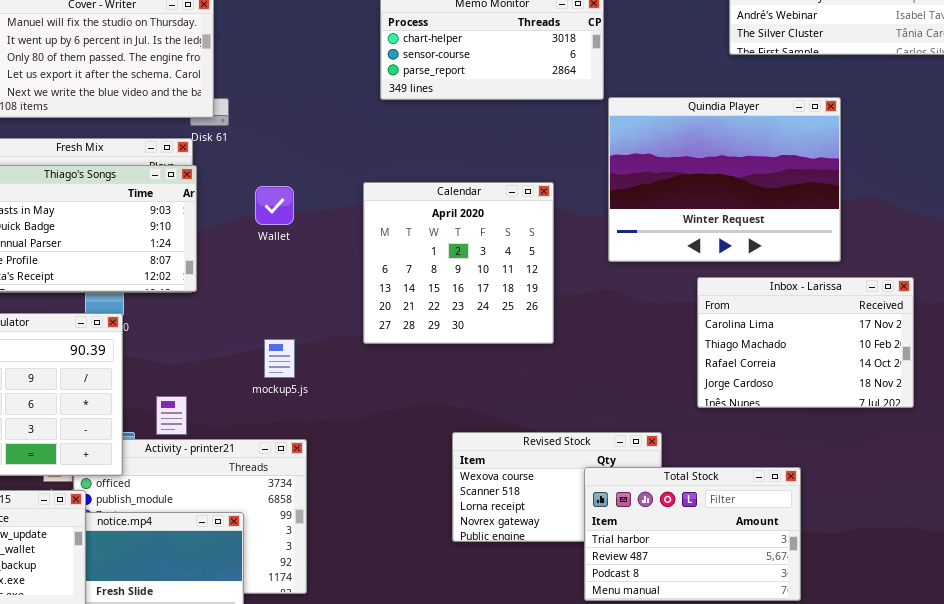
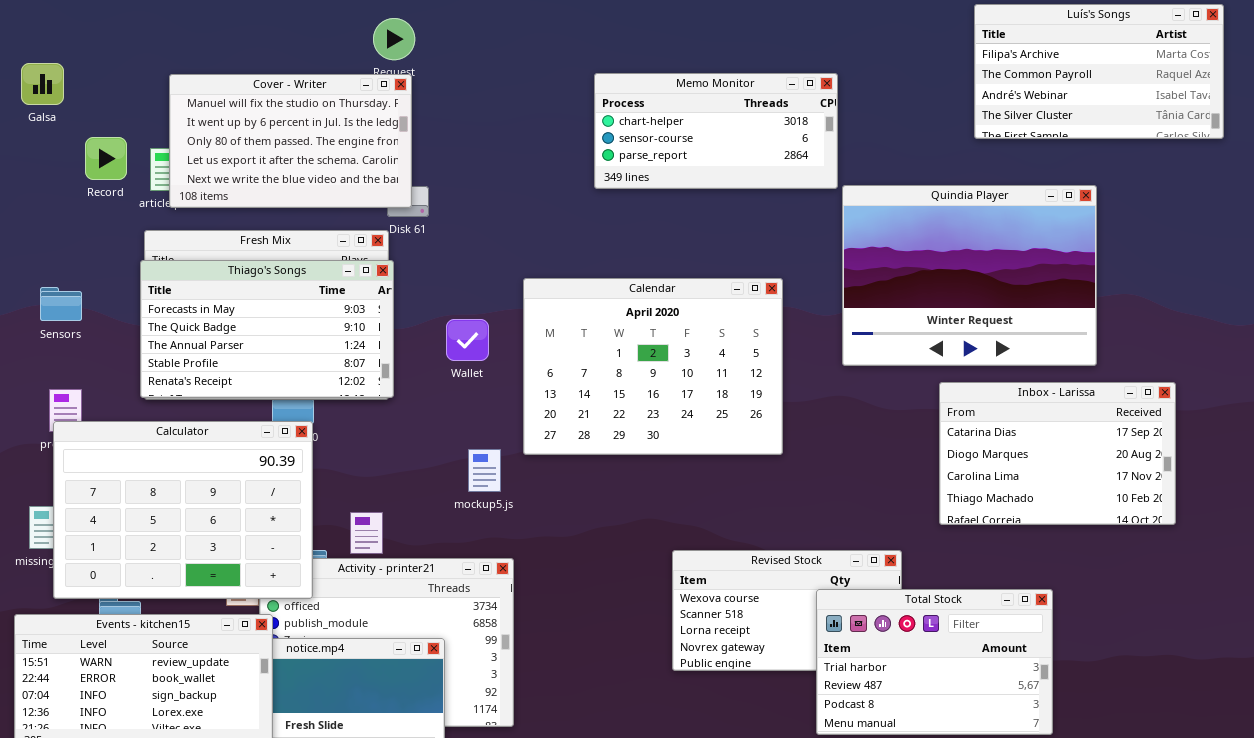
Calendar: [363,182,554,344] -> [523,278,783,455], resized
Wallet: [255,186,294,225] -> [446,319,489,361], moved
Inbox - Larissa: [697,277,914,408] -> [939,382,1176,525], scrolled up 2 rows

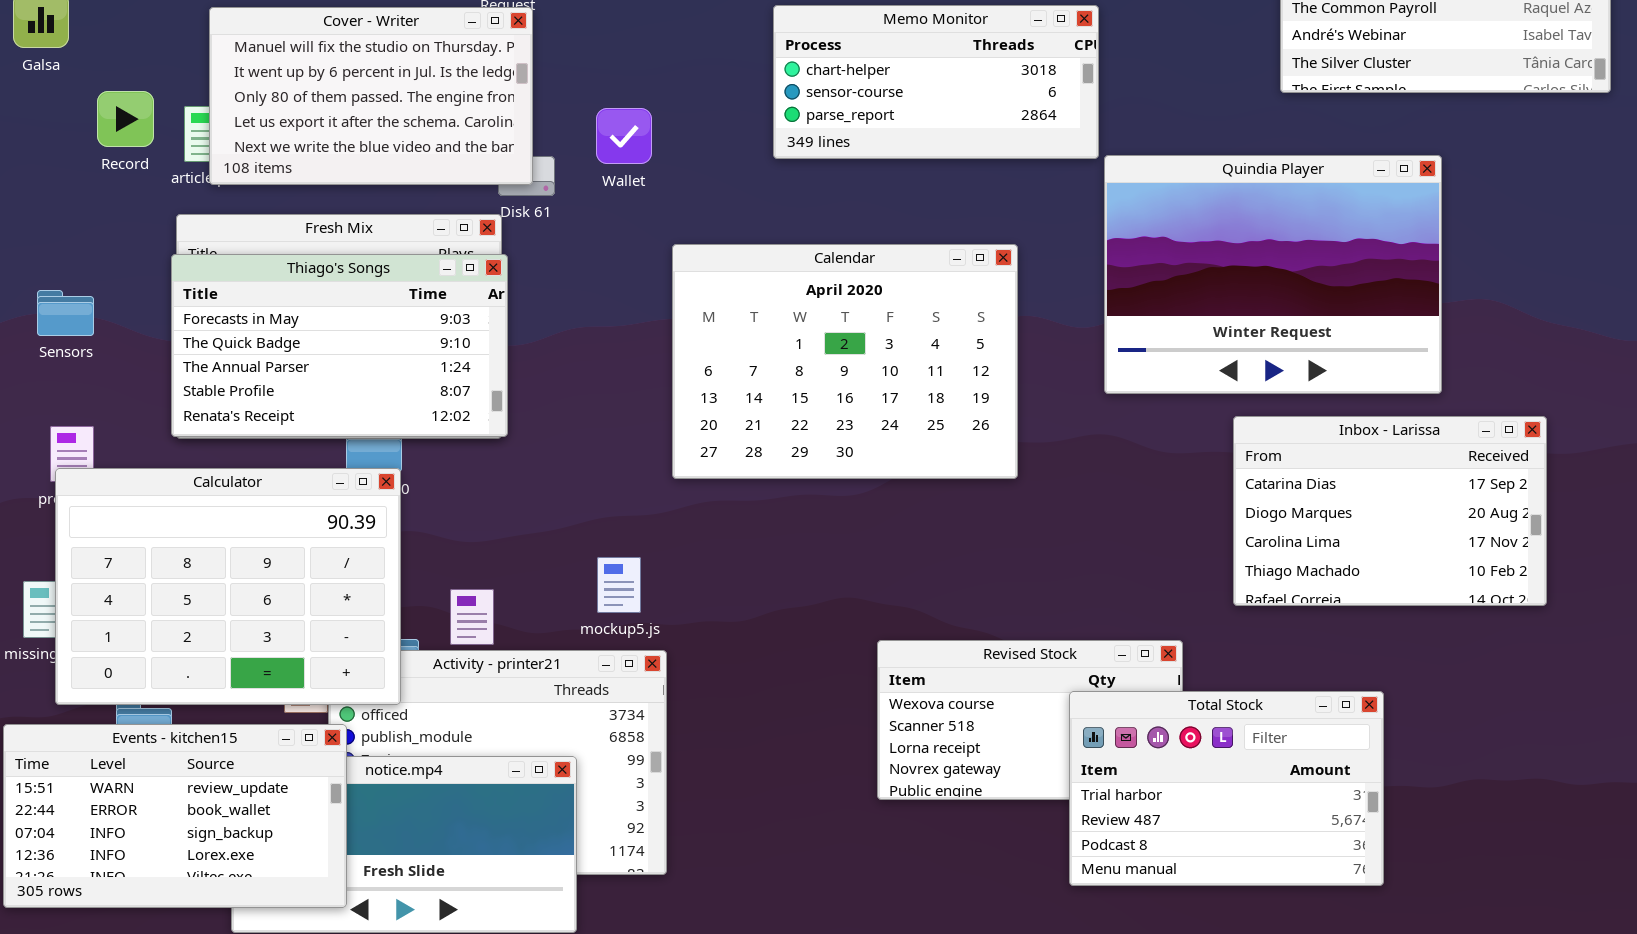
Calendar: [523,278,783,455] -> [672,244,1018,479], moved
Wallet: [446,319,489,361] -> [596,108,652,164], moved
mockup5.js: [468,449,501,492] -> [597,557,641,613], moved

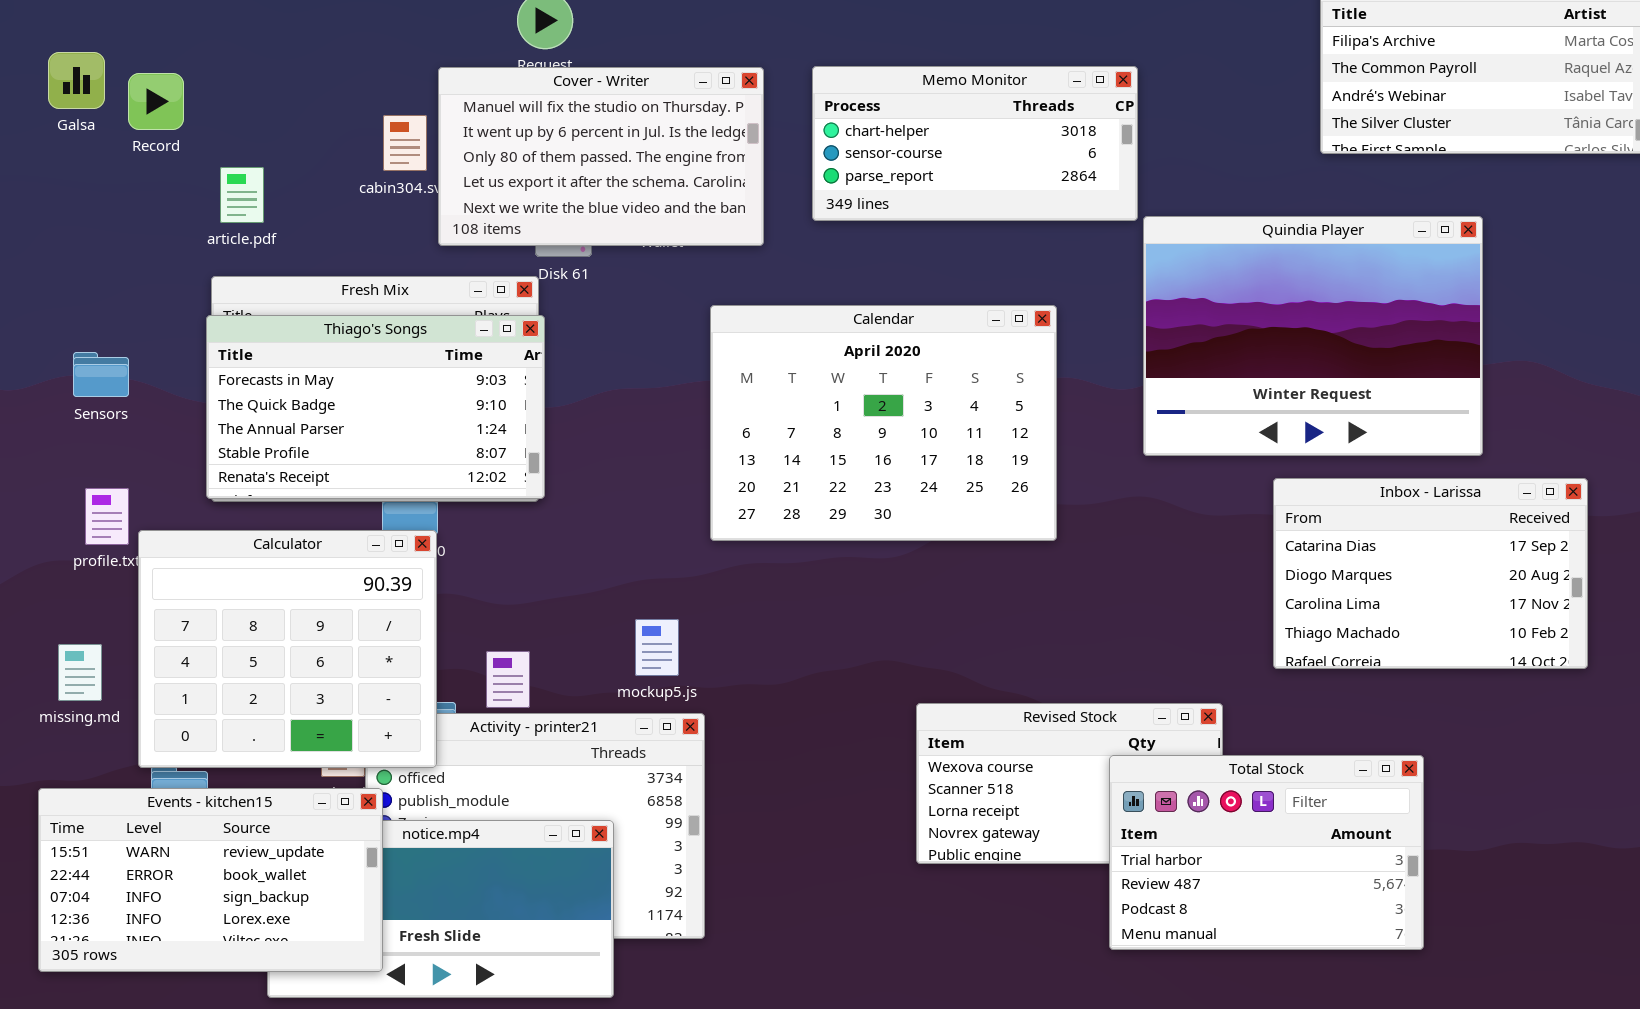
Cover - Writer: [209,7,533,185] -> [438,67,764,246], moved
Record: [97,91,154,147] -> [128,73,184,130], moved
Calculator: [55,468,401,705] -> [138,530,437,768], resized

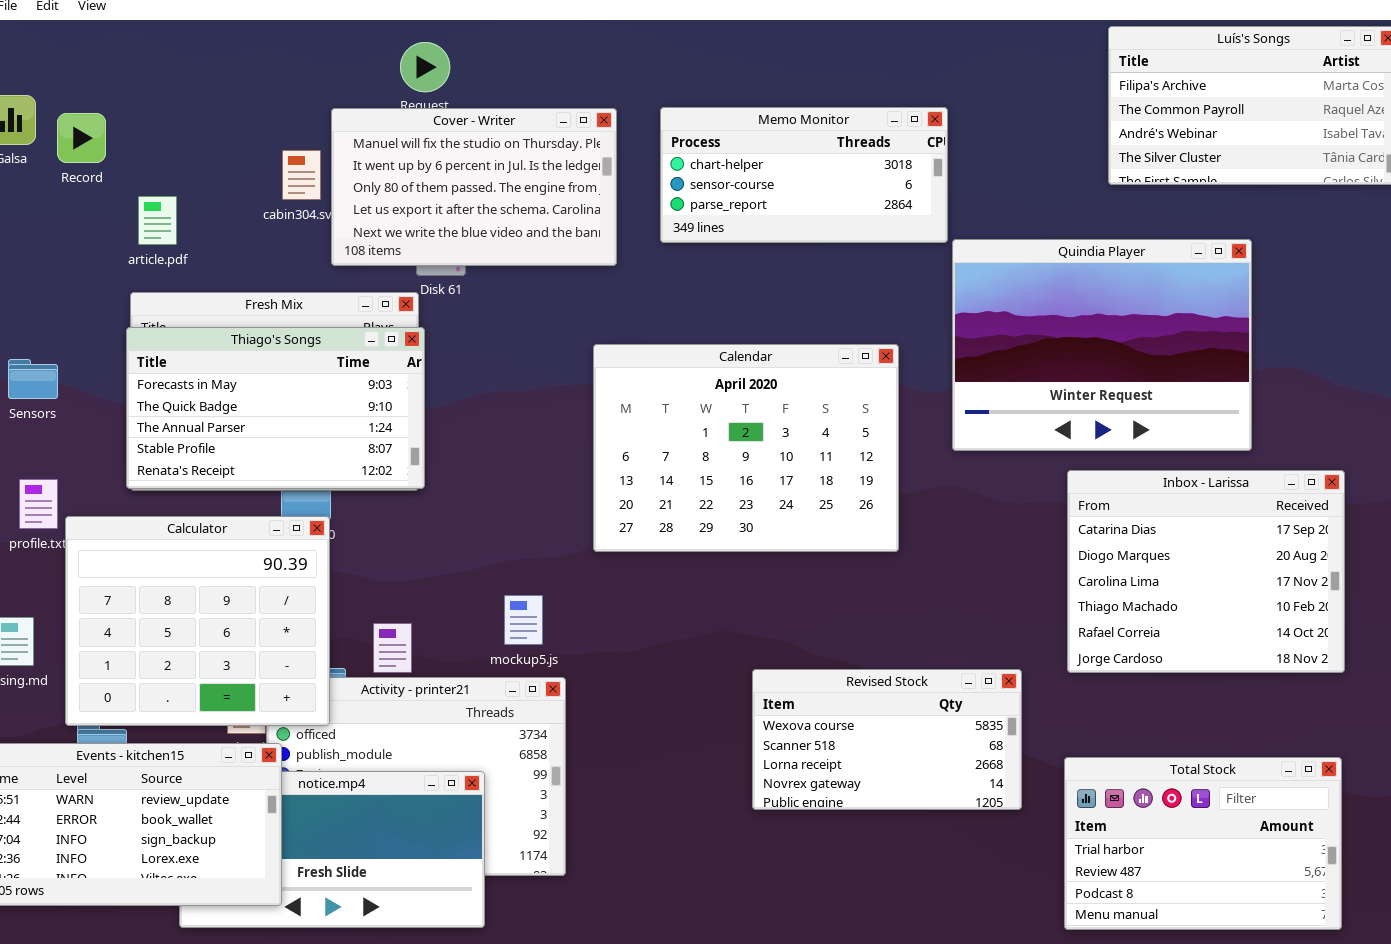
Calendar: [710,305,1057,541] -> [593,344,899,552], moved
Inbox - Larissa: [1273,478,1588,669] -> [1067,470,1345,673], resized
Total Stock: [1109,755,1424,950] -> [1064,757,1342,930], moved

